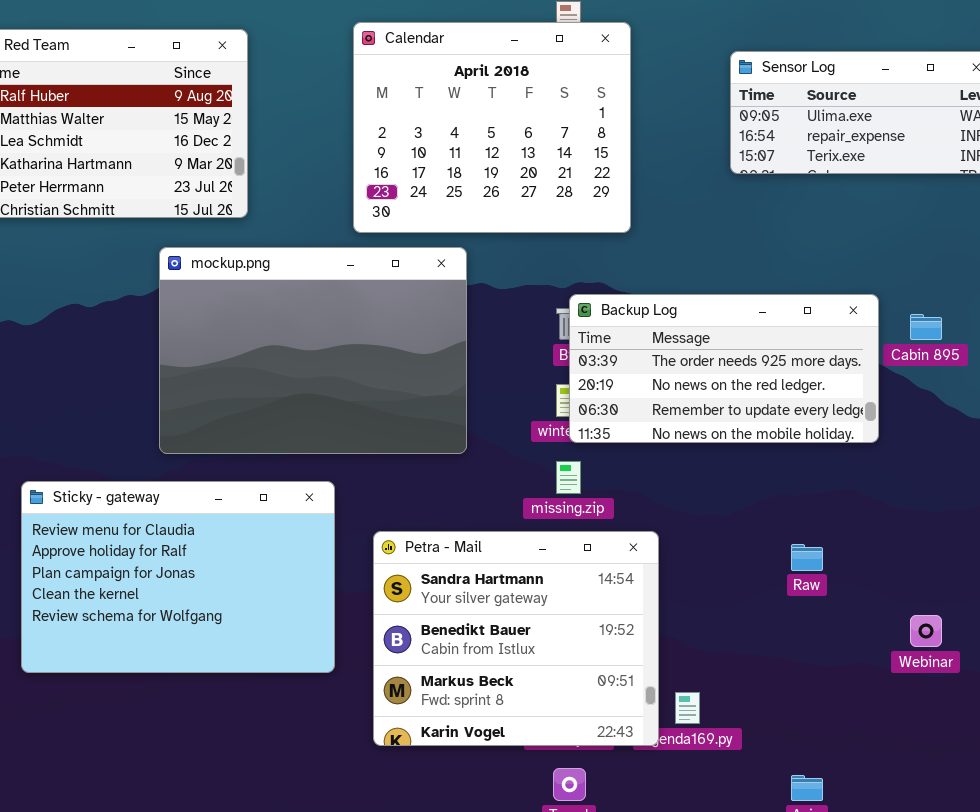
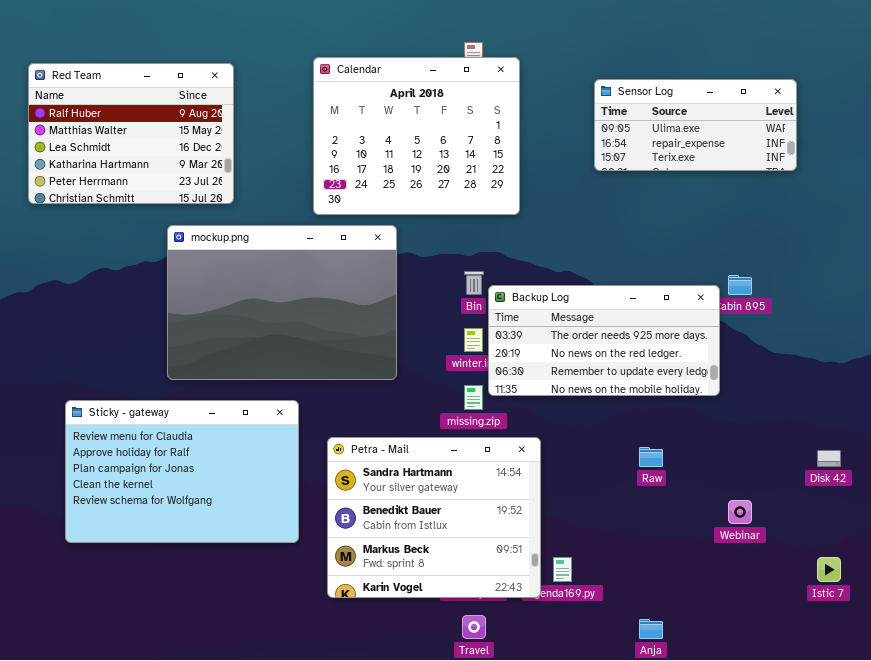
Backup Log: [569,294,879,443] -> [488,285,720,396], moved

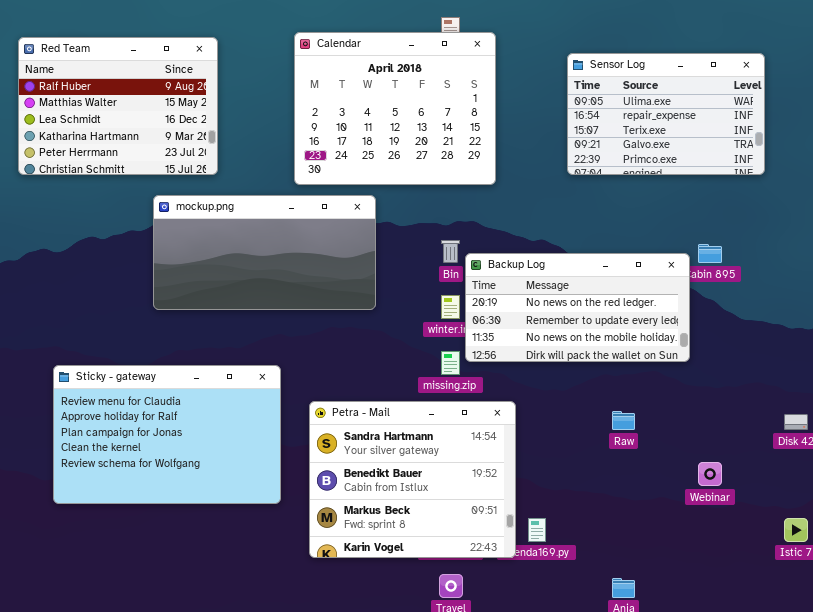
Sensor Log: [594,79,797,171] -> [567,53,765,175], resized
mockup.png: [167,225,397,380] -> [153,195,376,310], resized
Backup Log: [488,285,720,396] -> [465,253,690,362], scrolled down 1 row

